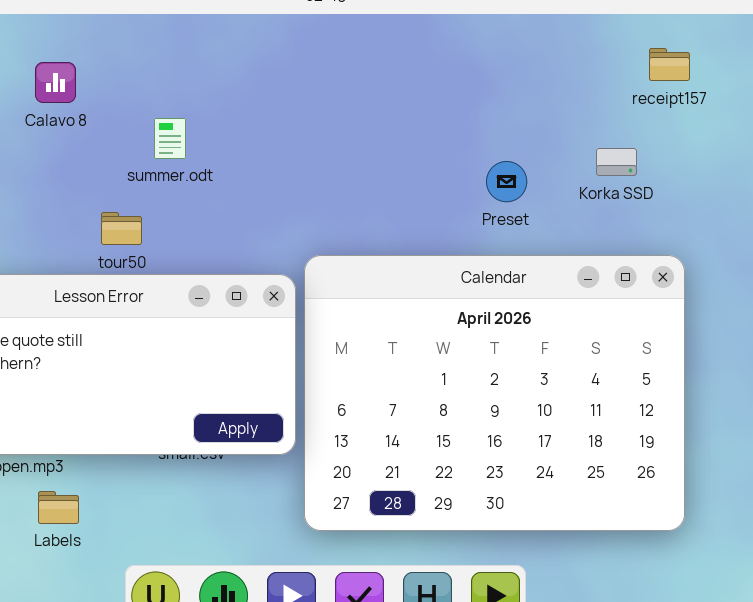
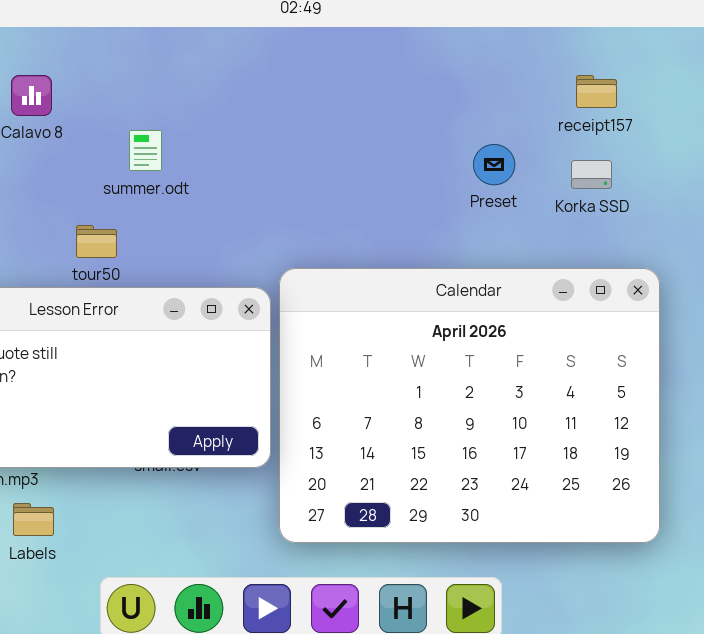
receipt157: [649,48,690,81] -> [576,75,617,108], moved
Preset: [486,161,527,202] -> [473,144,515,185], moved

